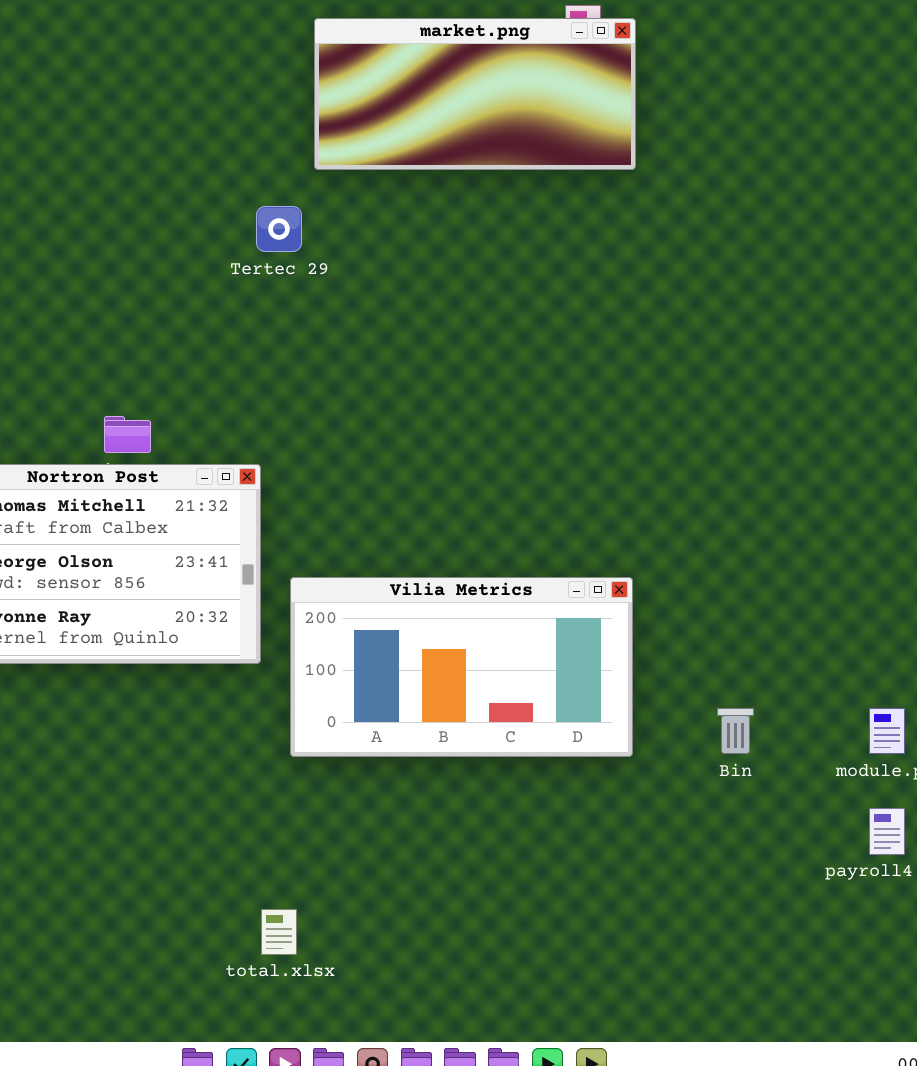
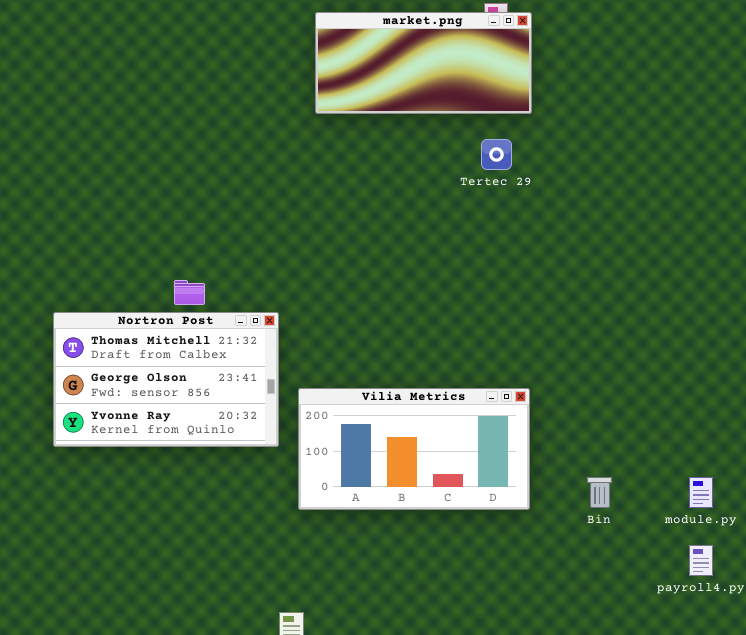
Tertec 29: [256,206,302,252] -> [481,139,512,170], moved

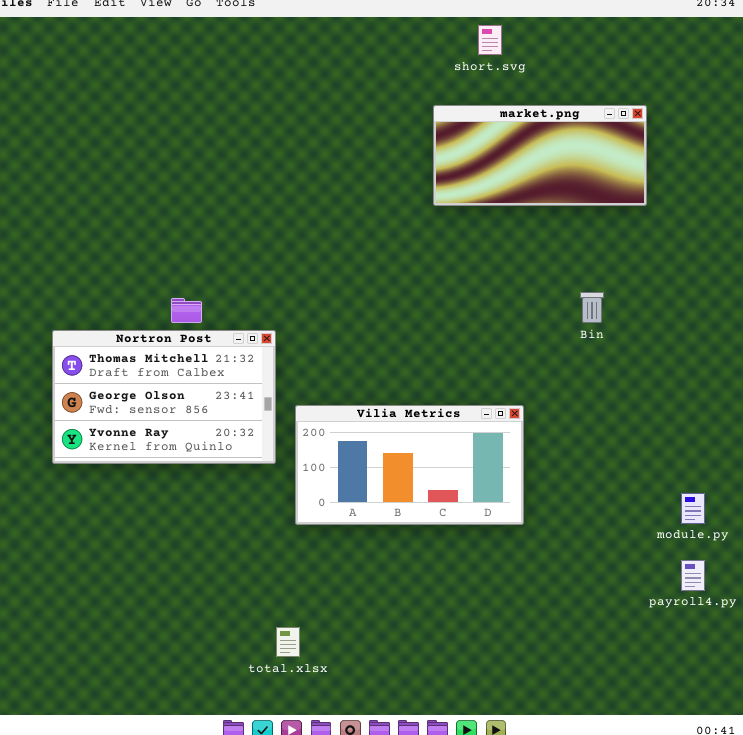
market.png: [315,12,532,114] -> [433,105,647,206], moved
Bin: [587,477,612,508] -> [580,292,604,323], moved

